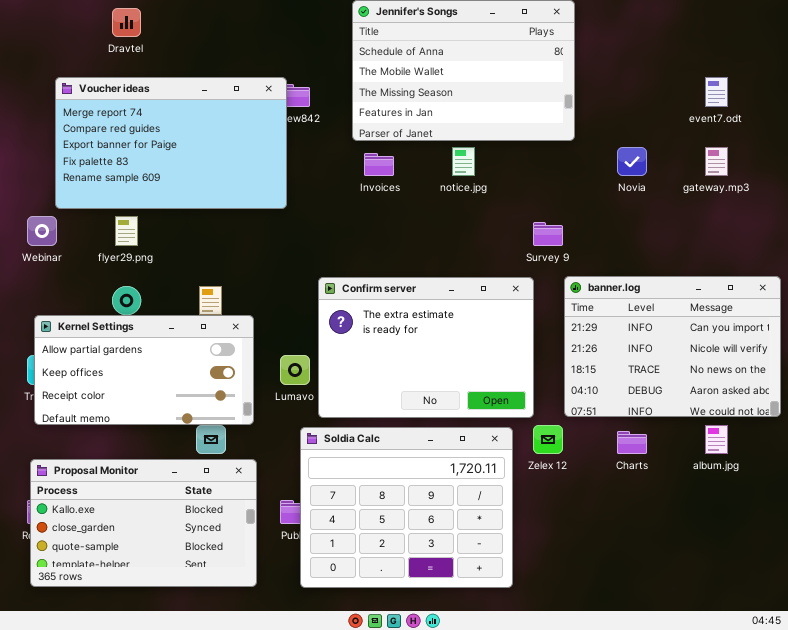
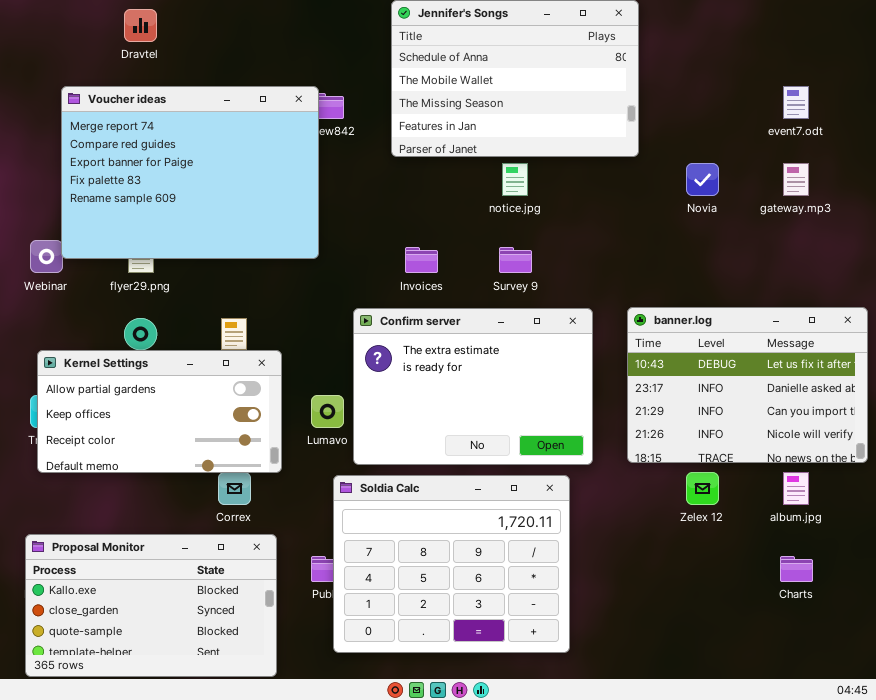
Voucher ideas: [55,77,287,209] -> [61,86,319,259], resized
Invoices: [364,153,394,176] -> [405,247,438,273], moved
Survey 9: [533,222,563,246] -> [499,247,532,273], moved
banner.log: [564,276,781,417] -> [627,307,868,463], scrolled up 2 rows
Zelex 12: [533,425,563,454] -> [686,472,719,505], moved
Charts: [617,431,647,454] -> [780,556,813,582], moved
Proposal Monitor: [30,459,257,587] -> [25,534,277,677], moved

